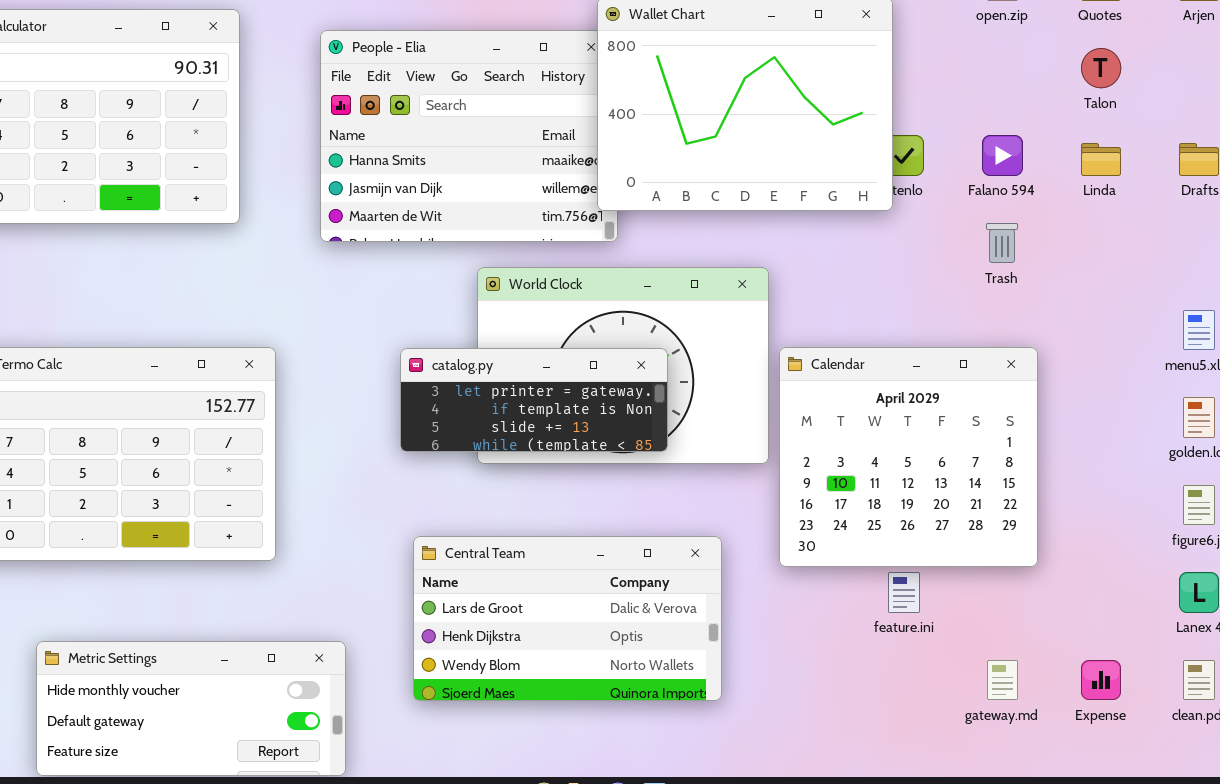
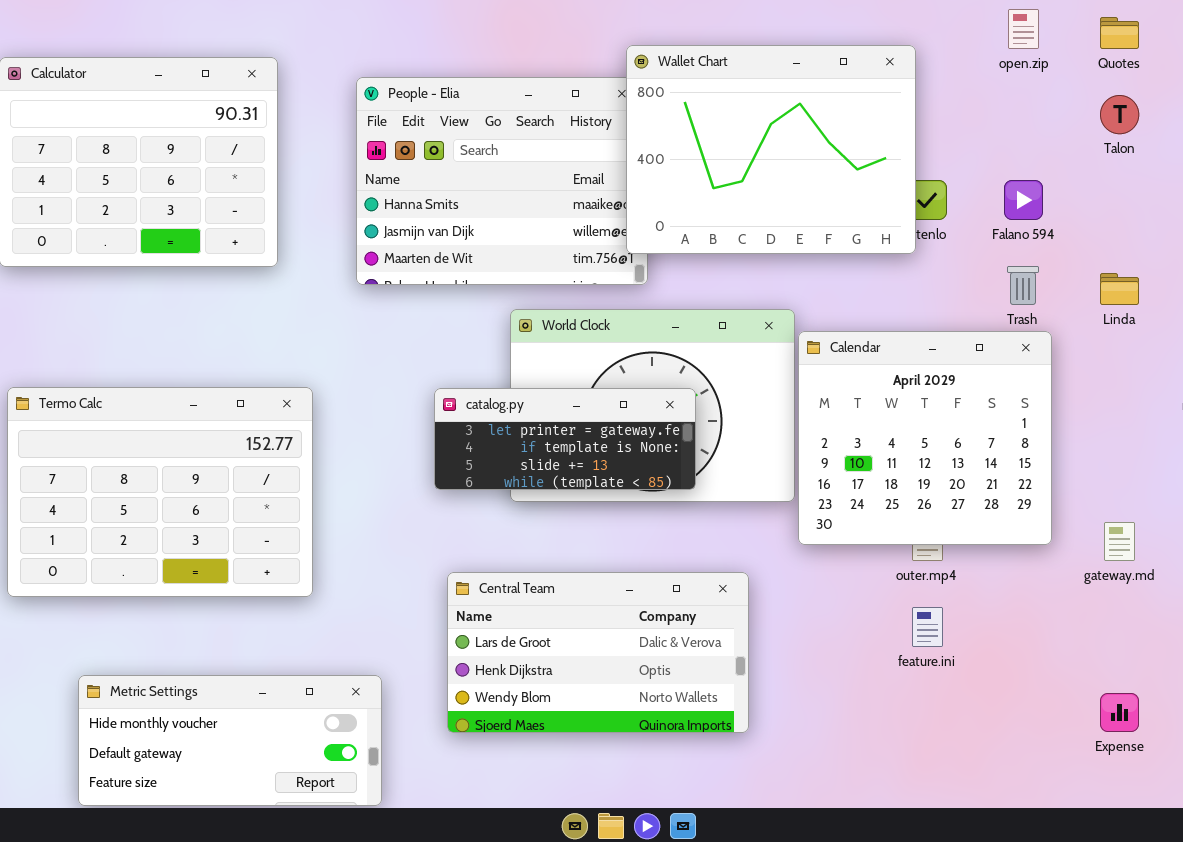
Linda: [1081,143,1121,176] -> [1100,273,1139,305], moved
Calendar: [779,347,1038,567] -> [798,331,1052,545], moved
gateway.md: [987,660,1018,700] -> [1104,522,1135,561], moved

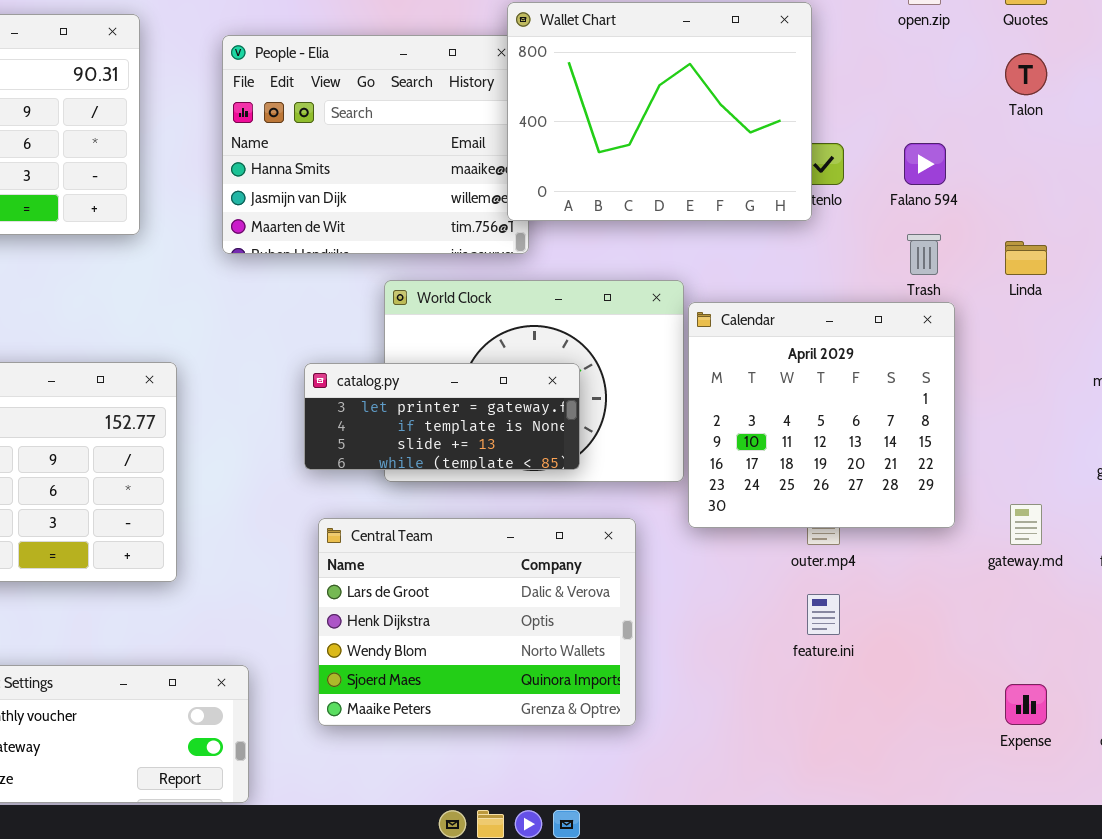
Central Team: [447,572,749,733] -> [318,518,636,726], resized

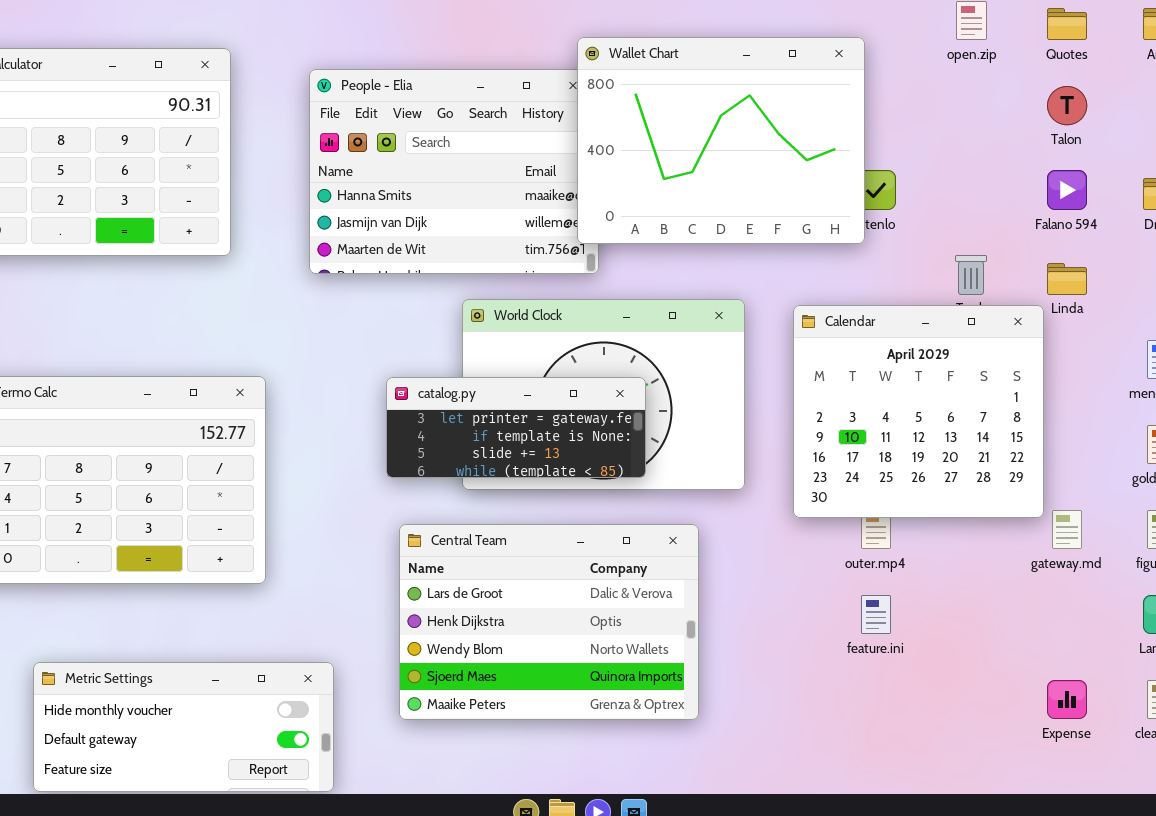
Falano 594: [904,143,946,185] -> [1047,170,1087,210], moved
Calendar: [688,302,955,528] -> [793,305,1044,518], moved

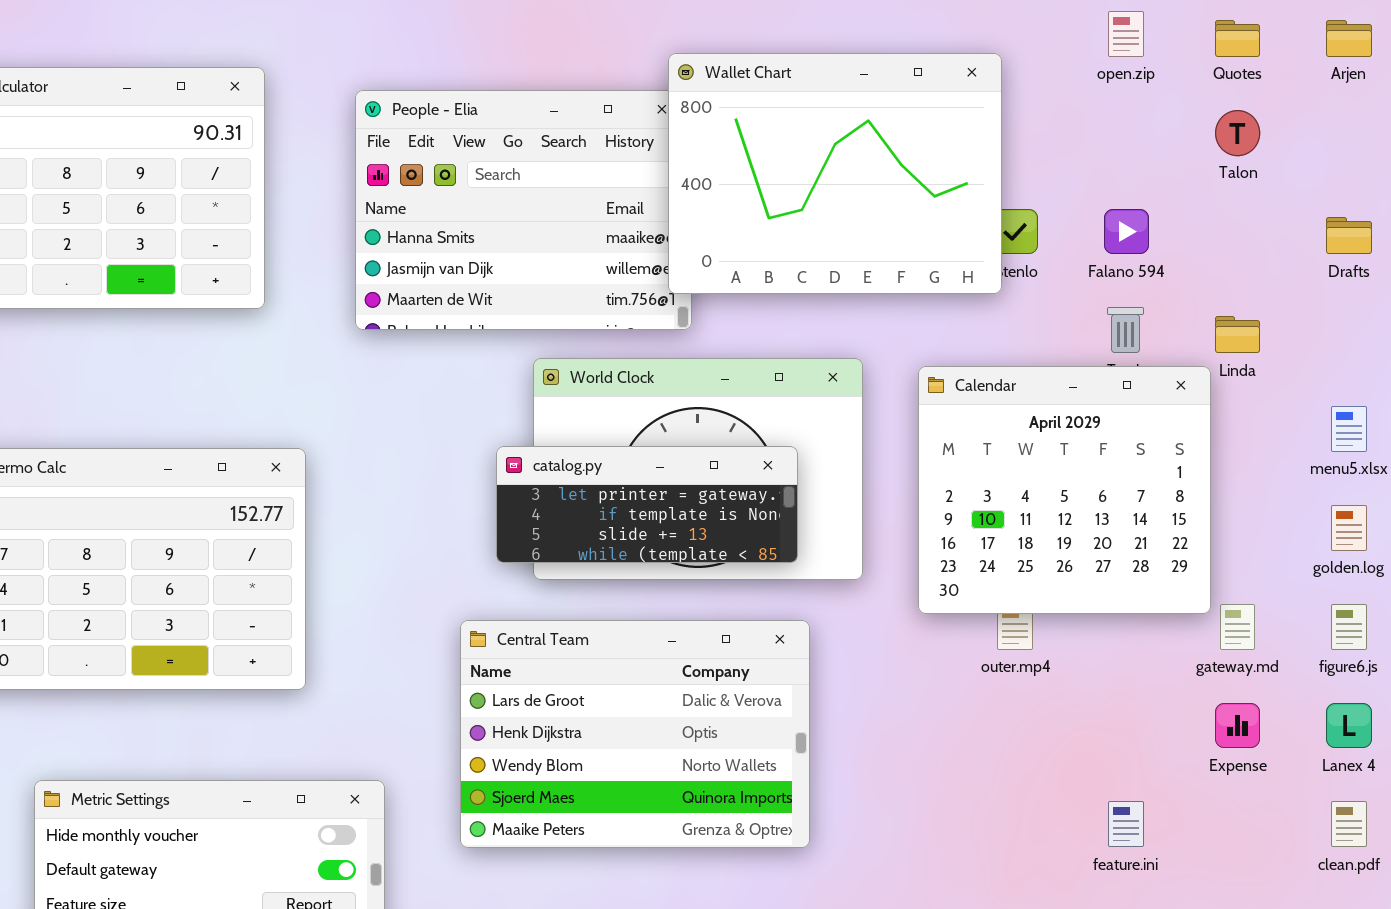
Falano 594: [1047,170,1087,210] -> [1104,209,1149,254], moved
catalog.py: [386,377,646,478] -> [496,446,798,563], moved
feature.ini: [861,595,891,634] -> [1108,801,1144,847], moved
Expense: [1047,680,1087,719] -> [1215,703,1260,748], moved

